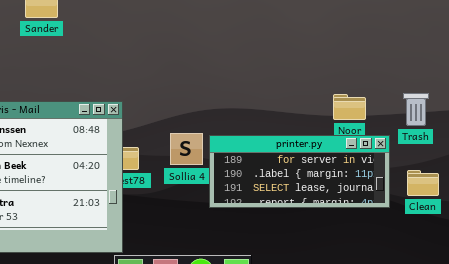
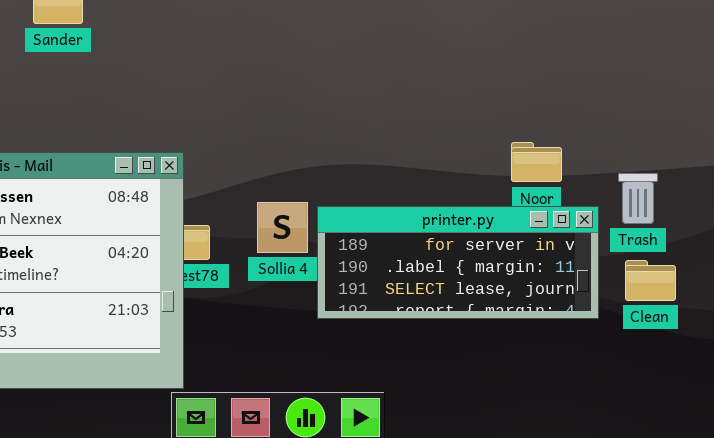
Trash: [403,93,429,126] -> [618,173,658,224], moved

